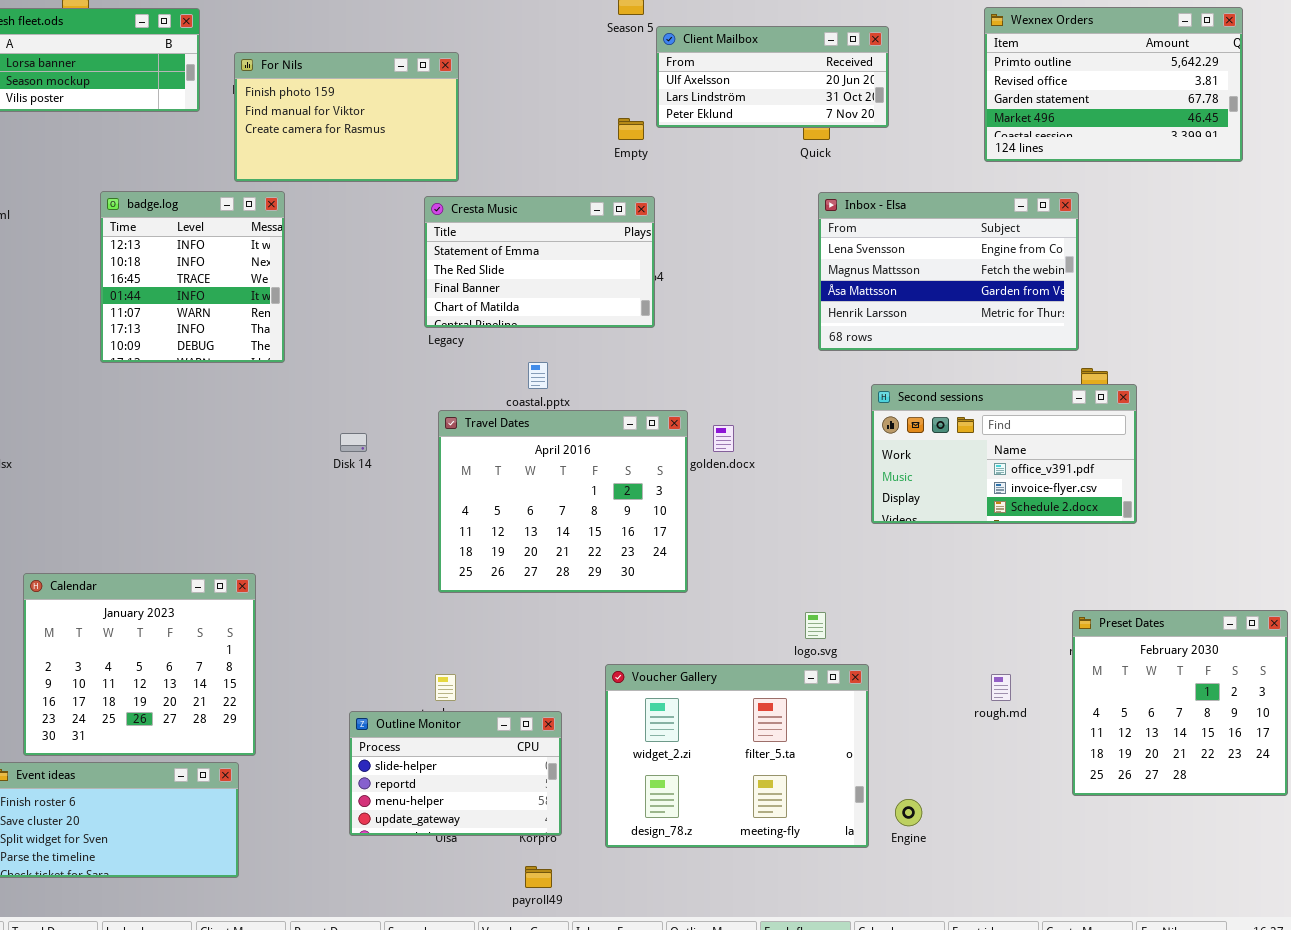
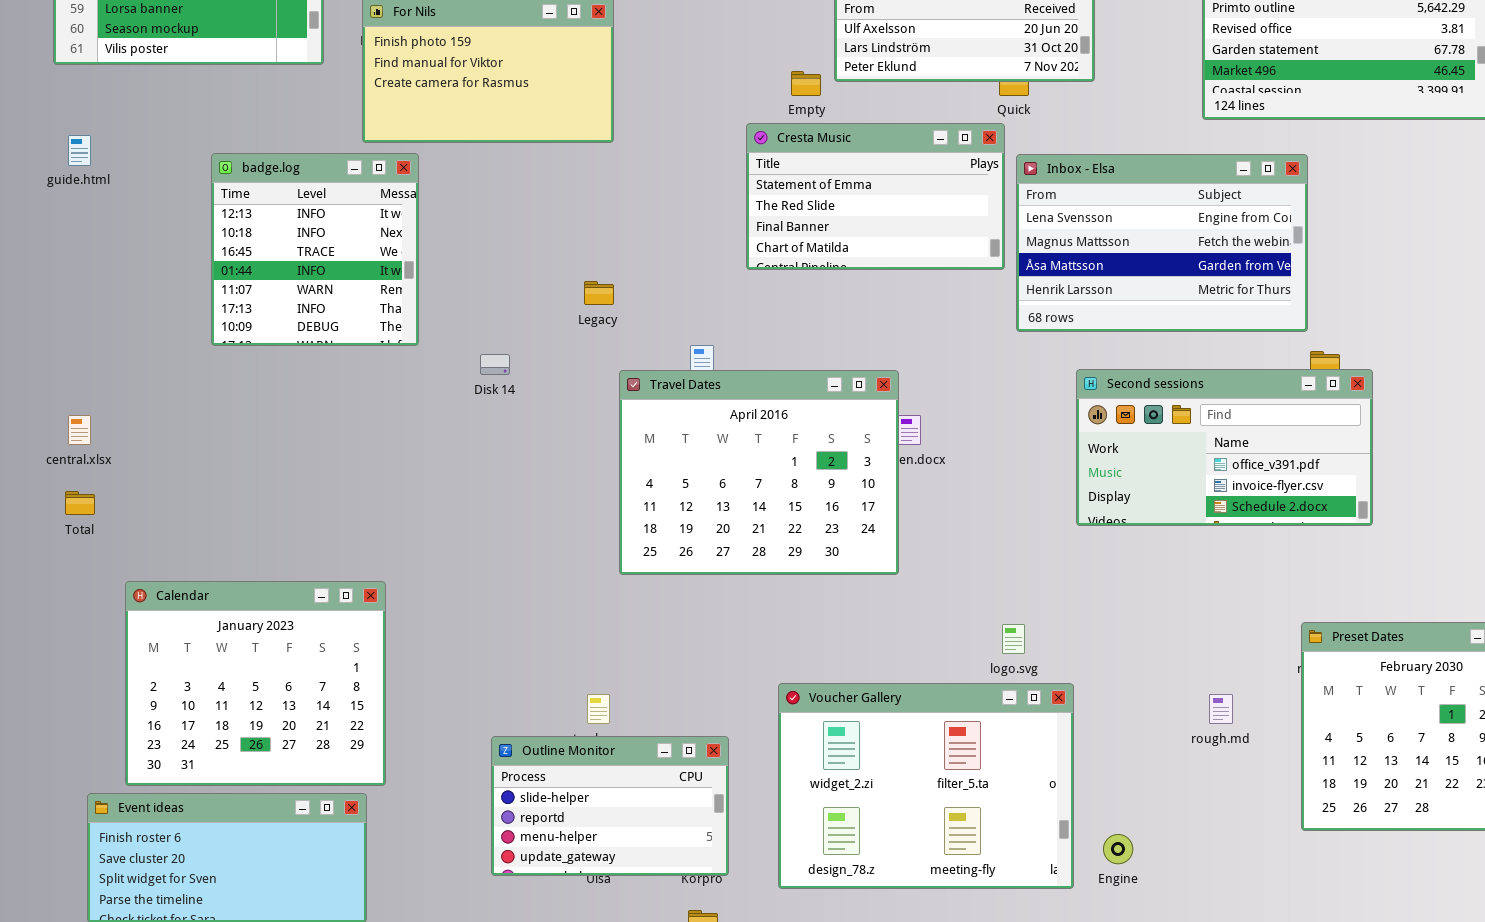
Cresta Music: [424,196,655,328] -> [746,123,1005,270], moved
Travel Dates: [438,410,688,593] -> [619,370,899,575], moved
Disk 14: [340,433,367,452] -> [480,354,510,375], moved

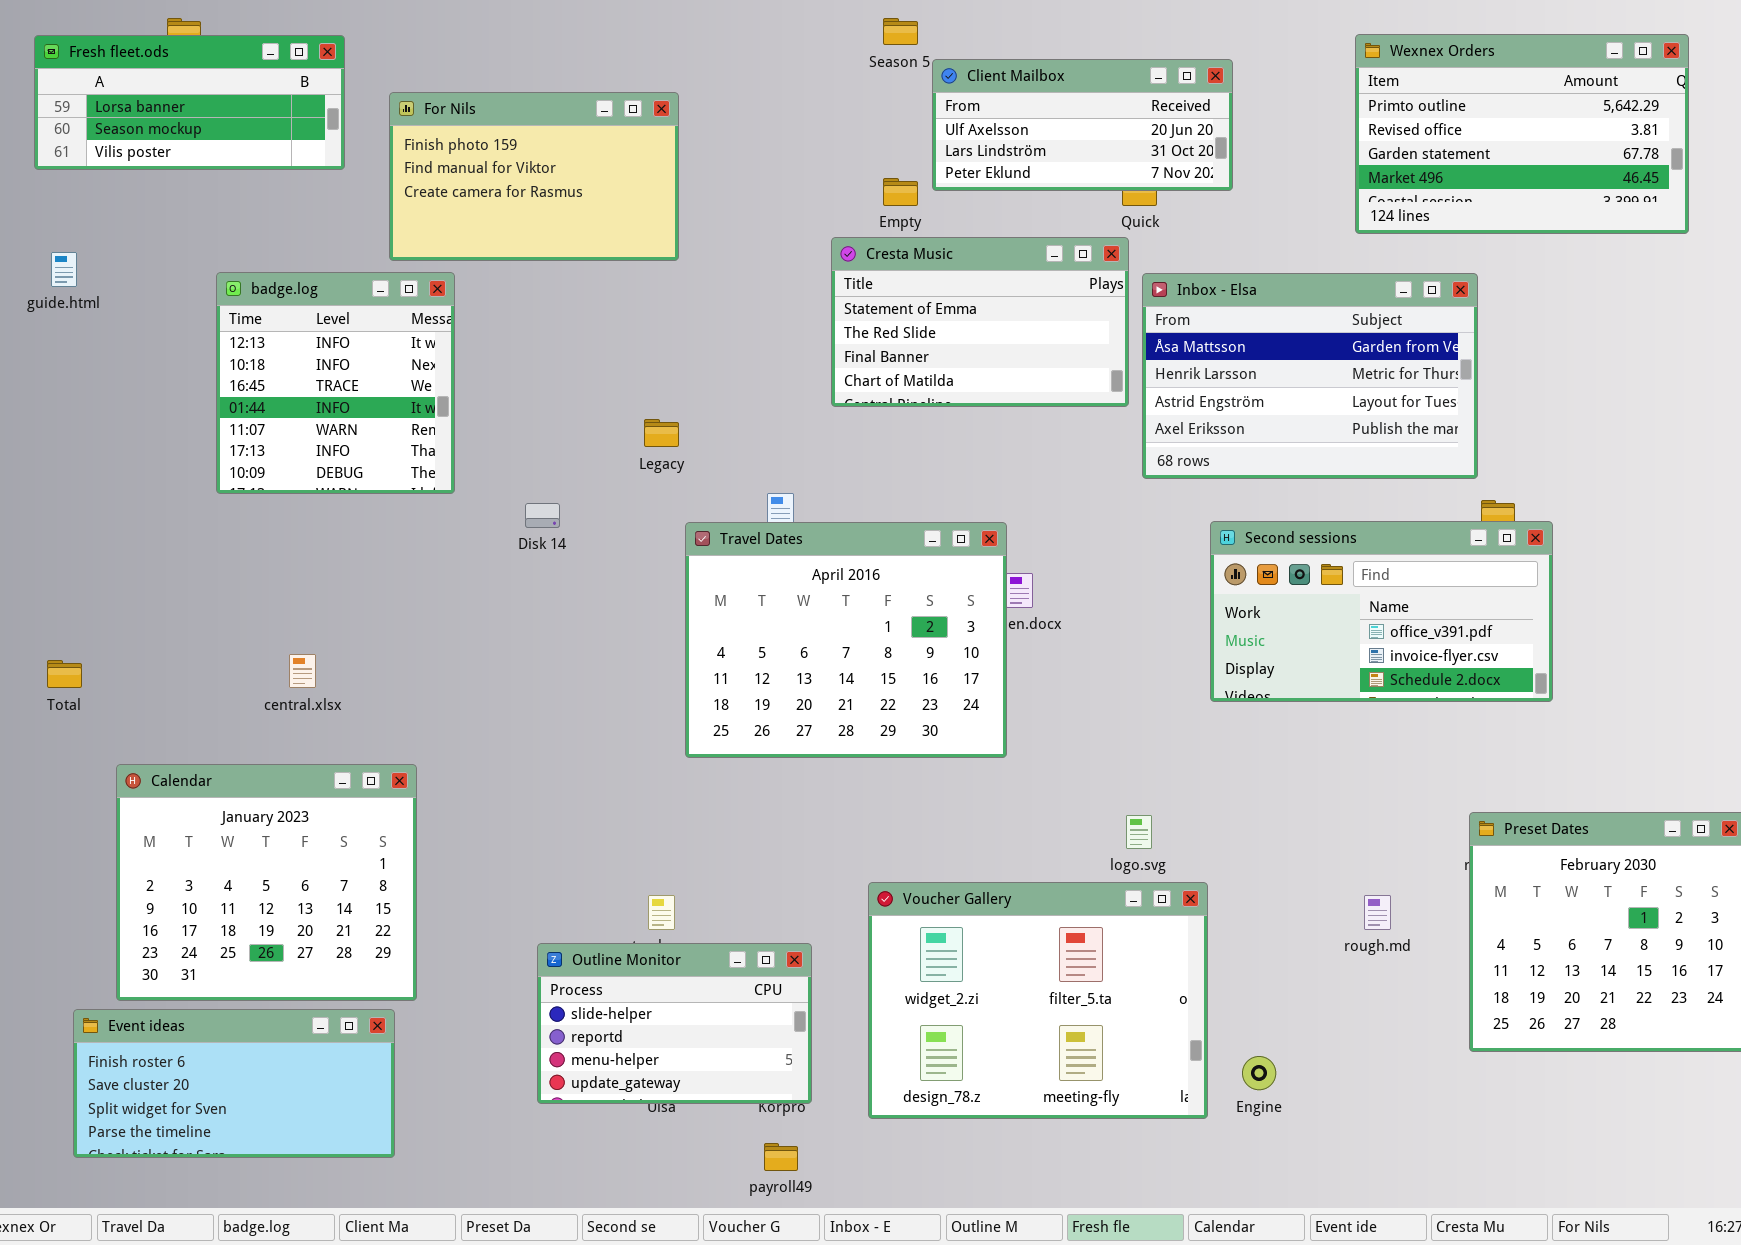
Inbox - Elsa: [1016,154,1308,332] -> [1142,273,1478,479], scrolled down 2 rows
central.xlsx: [68,415,91,445] -> [289,654,316,688], moved

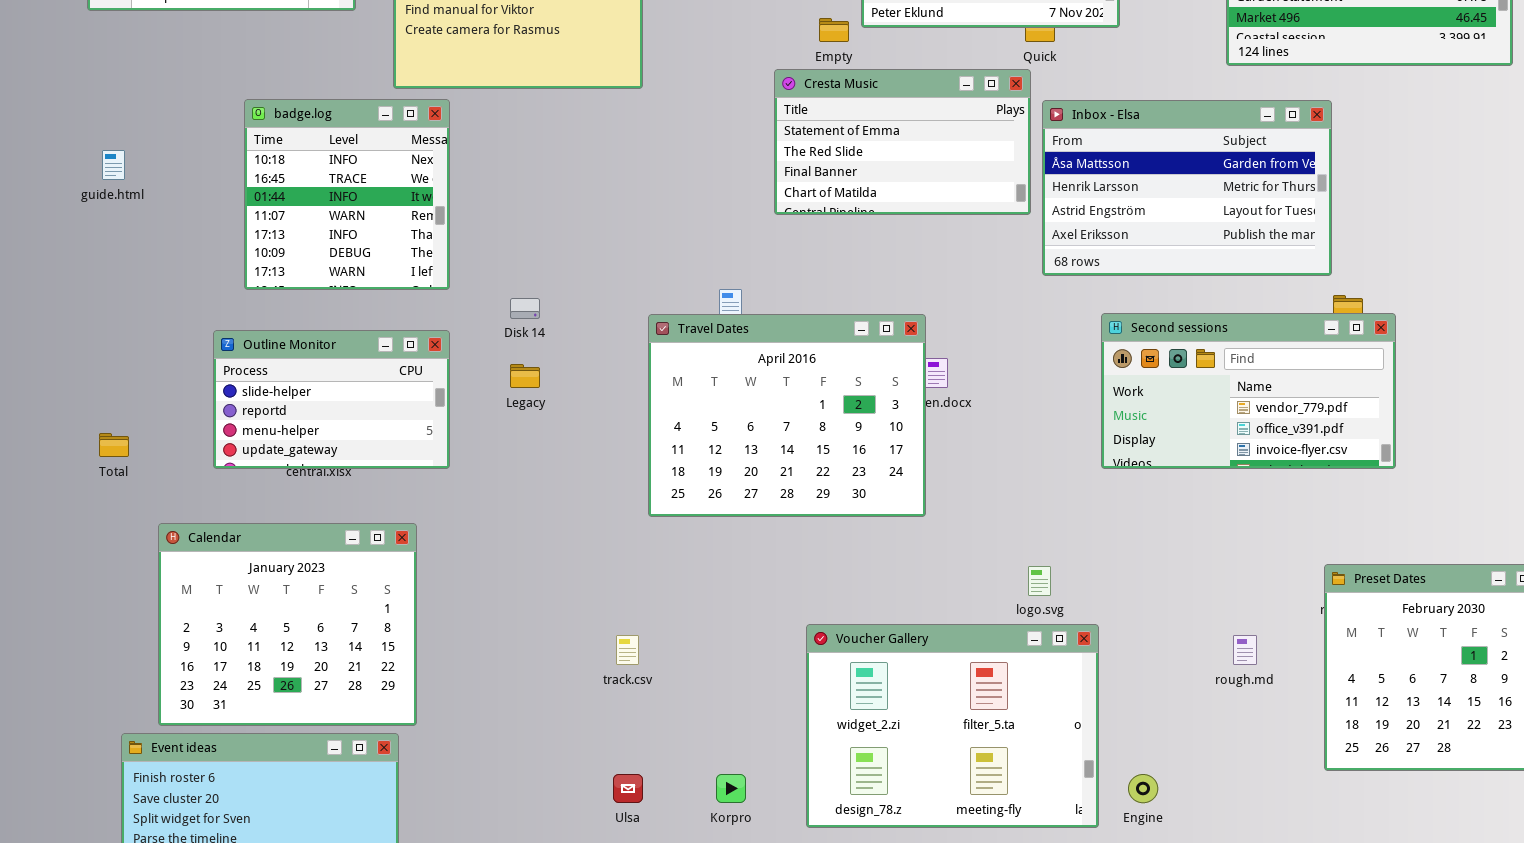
guide.html: [51,252,77,287] -> [102,150,125,180], moved
badge.log: [216,272,455,494] -> [244,99,450,290], scrolled down 1 row
Legacy: [644,419,679,447] -> [510,364,540,388], moved
Second sessions: [1210,521,1553,702] -> [1101,313,1396,469], scrolled up 1 row
Outline Monitor: [537,943,812,1104] -> [213,330,450,469], moved

